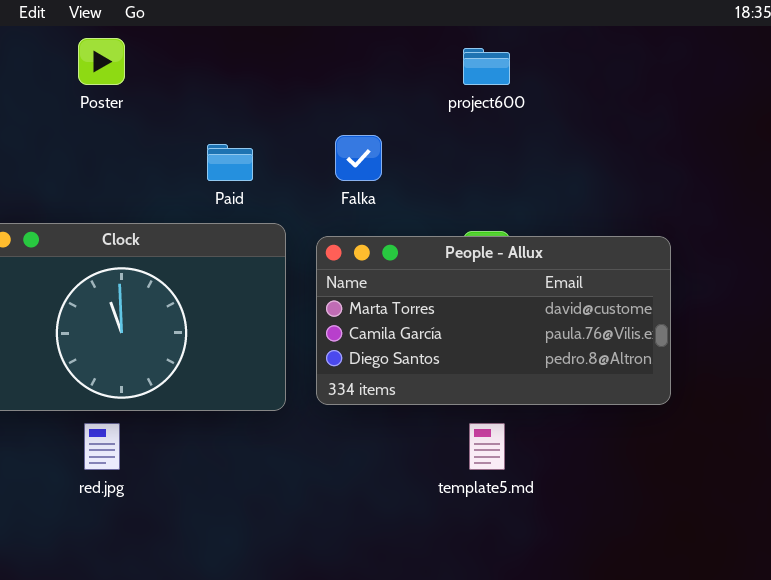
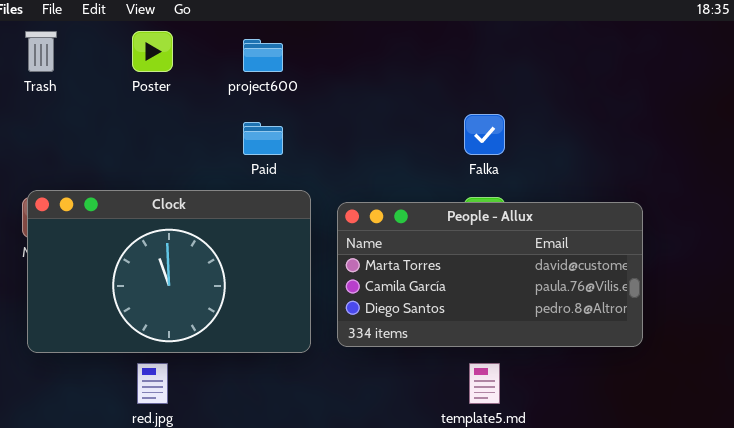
project600: [463,48,510,85] -> [243,39,283,72], moved
Falka: [335,135,382,181] -> [464,114,505,155], moved

